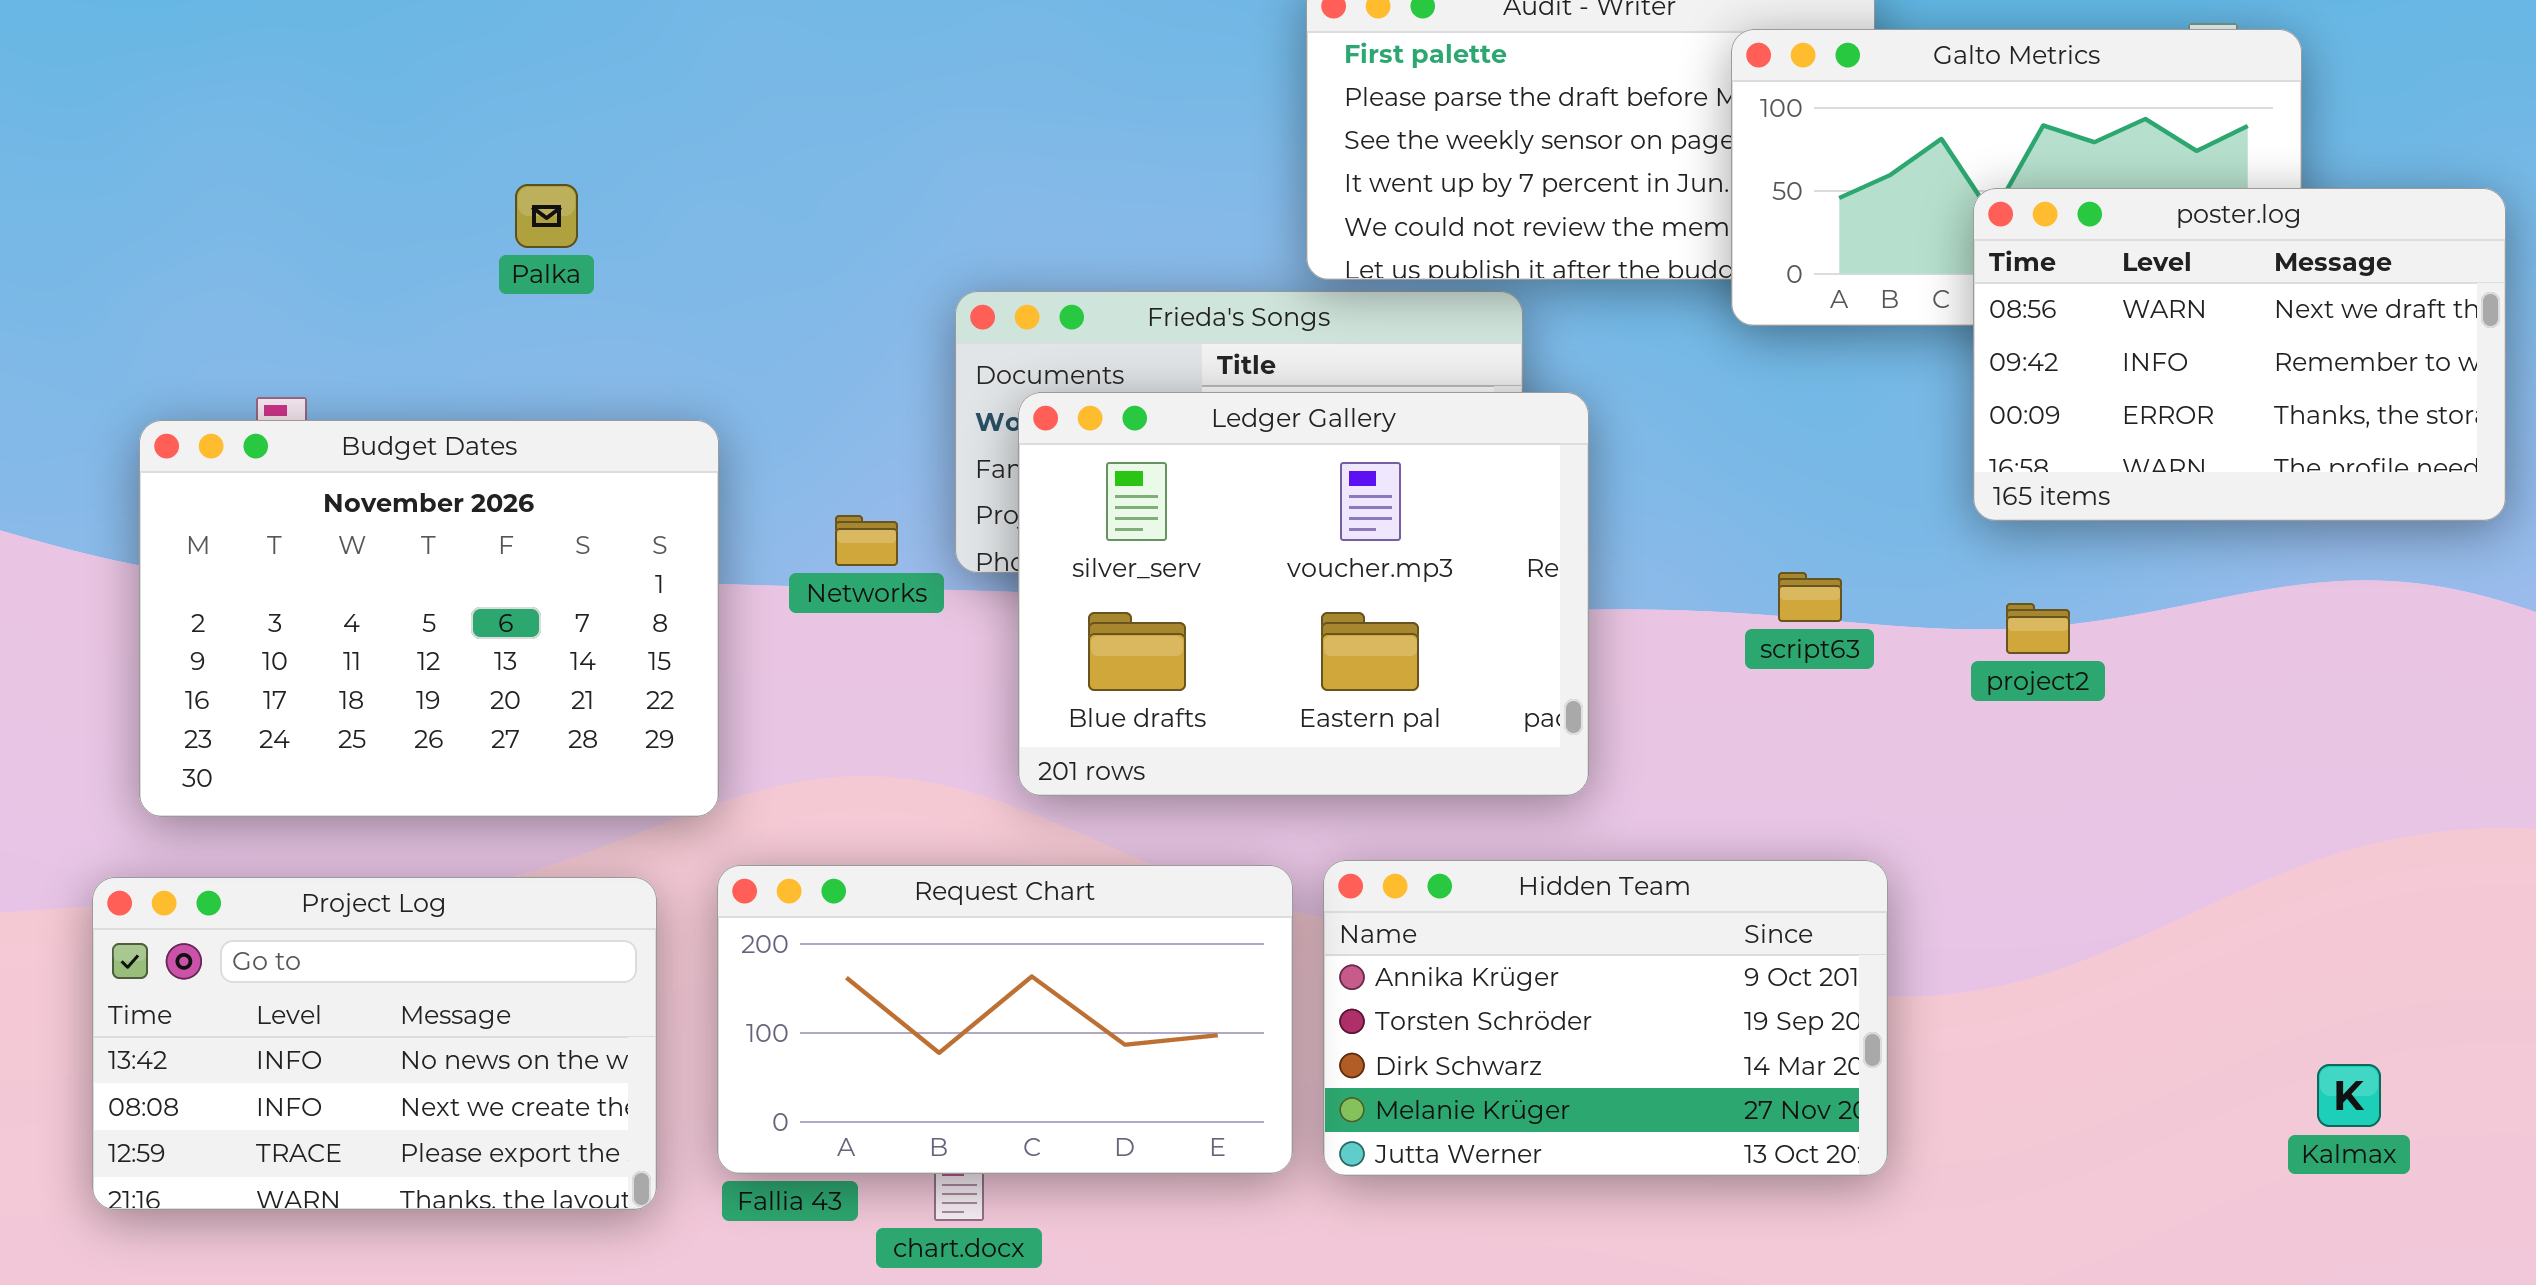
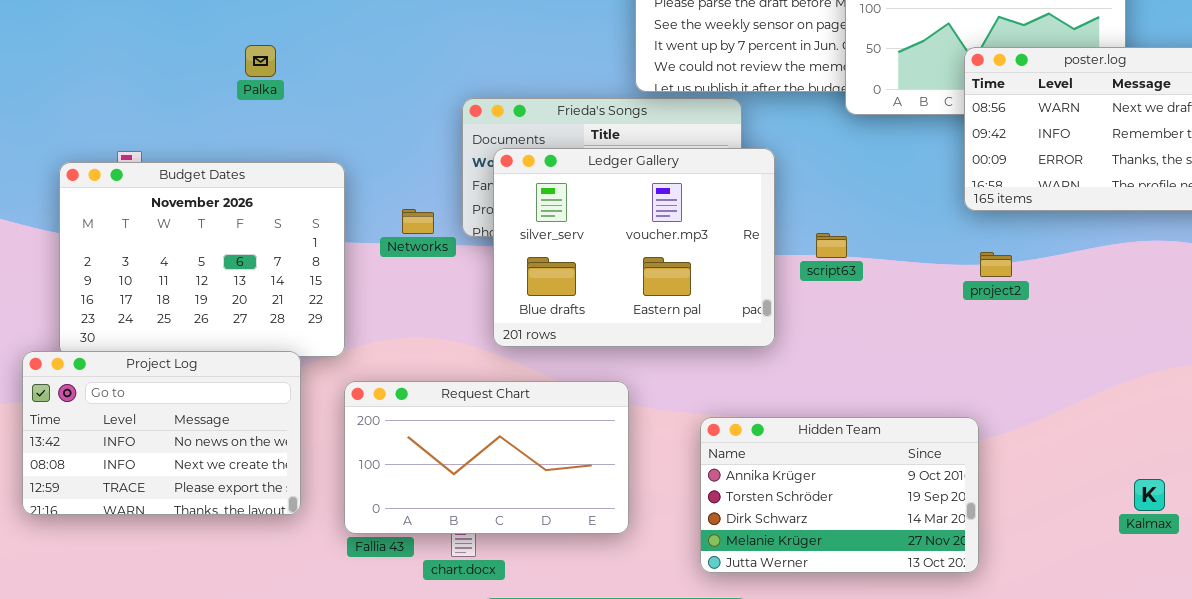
script63: [1778,572,1842,622] -> [816,233,847,258], moved
Hidden Team: [1323,860,1888,1176] -> [700,417,979,573], moved
Project Log: [92,877,657,1210] -> [22,351,301,515], moved

